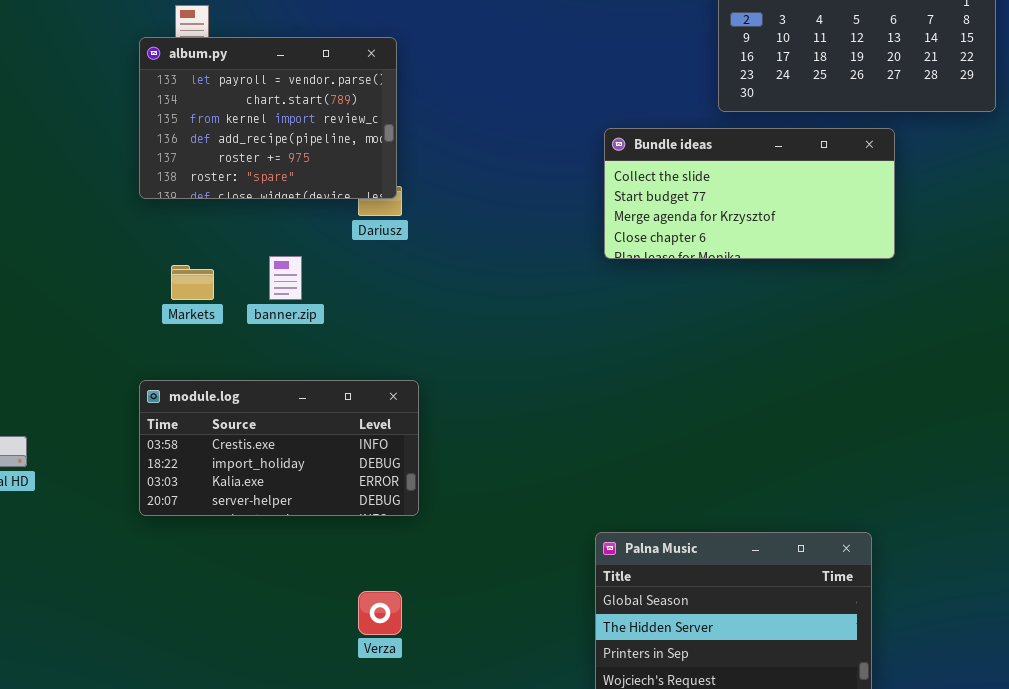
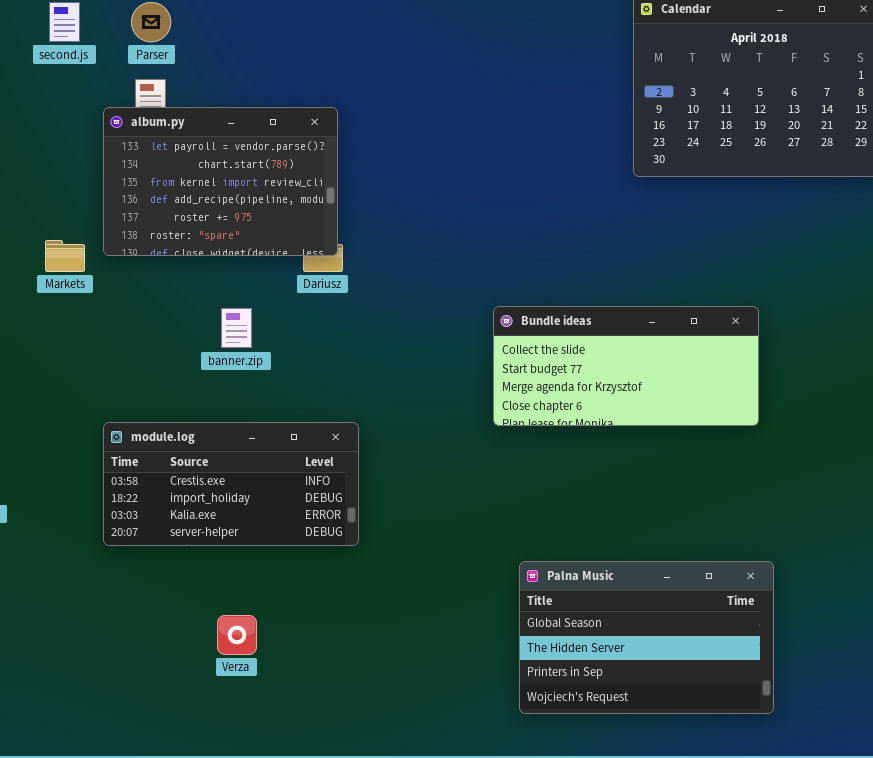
Bundle ideas: [604,128,895,259] -> [493,306,759,426], moved
Markets: [171,265,214,300] -> [45,240,85,272], moved
Verza: [358,591,402,635] -> [217,615,257,655], moved

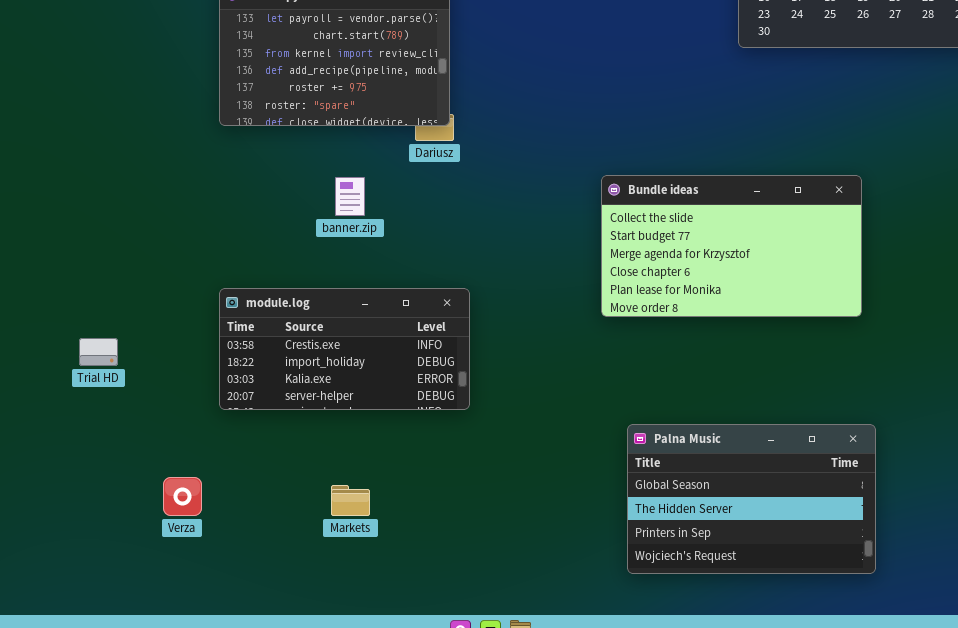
Markets: [45,240,85,272] -> [331,485,370,516], moved
Bundle ideas: [493,306,759,426] -> [601,175,862,317], resized
Verza: [217,615,257,655] -> [163,477,202,516], moved

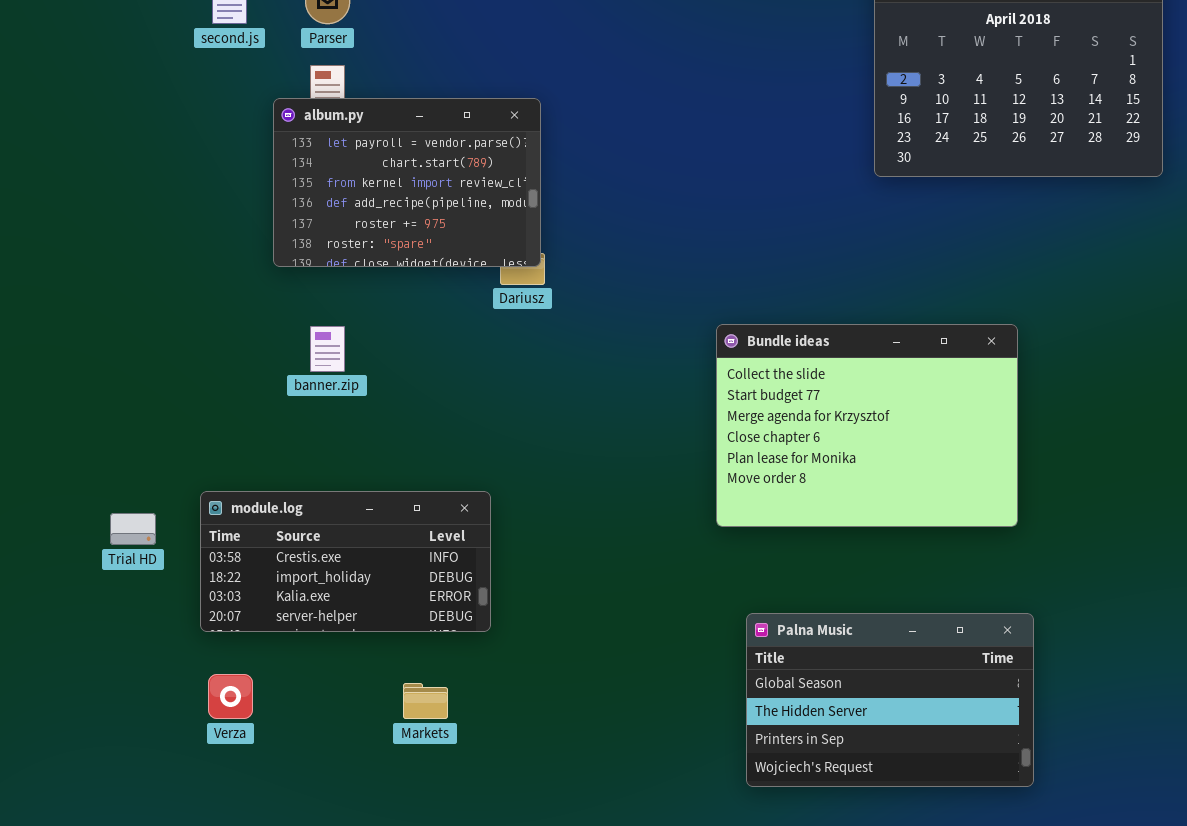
Bundle ideas: [601,175,862,317] -> [716,324,1018,527], resized
banner.zip: [335,177,365,216] -> [310,326,345,372], moved
module.log: [219,288,470,410] -> [200,491,491,632], moved

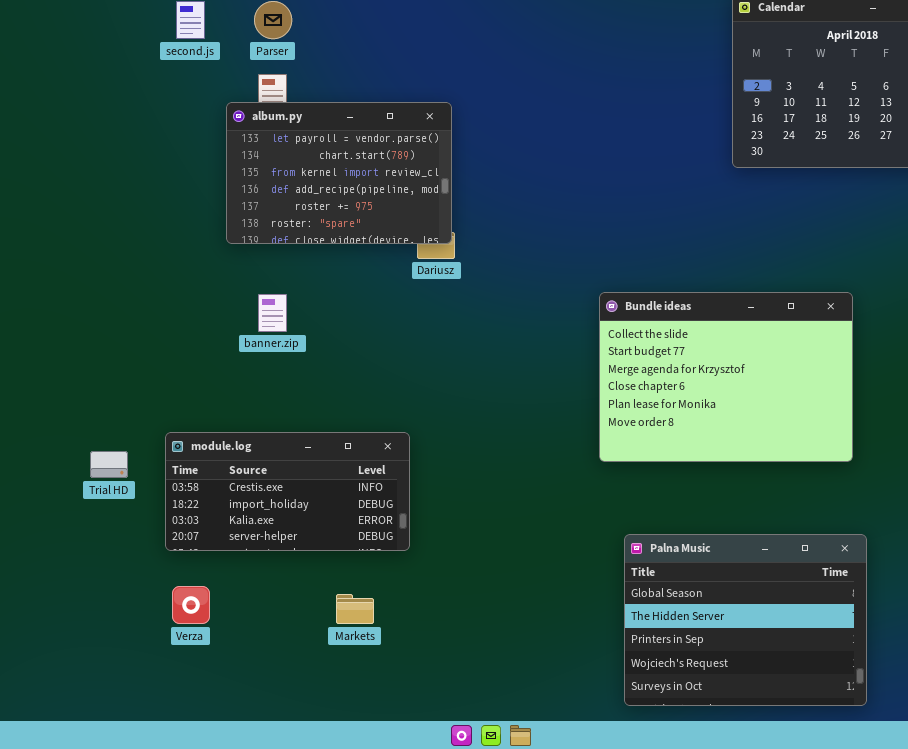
Palna Music: [746,613,1034,787] -> [624,534,867,706], resized

